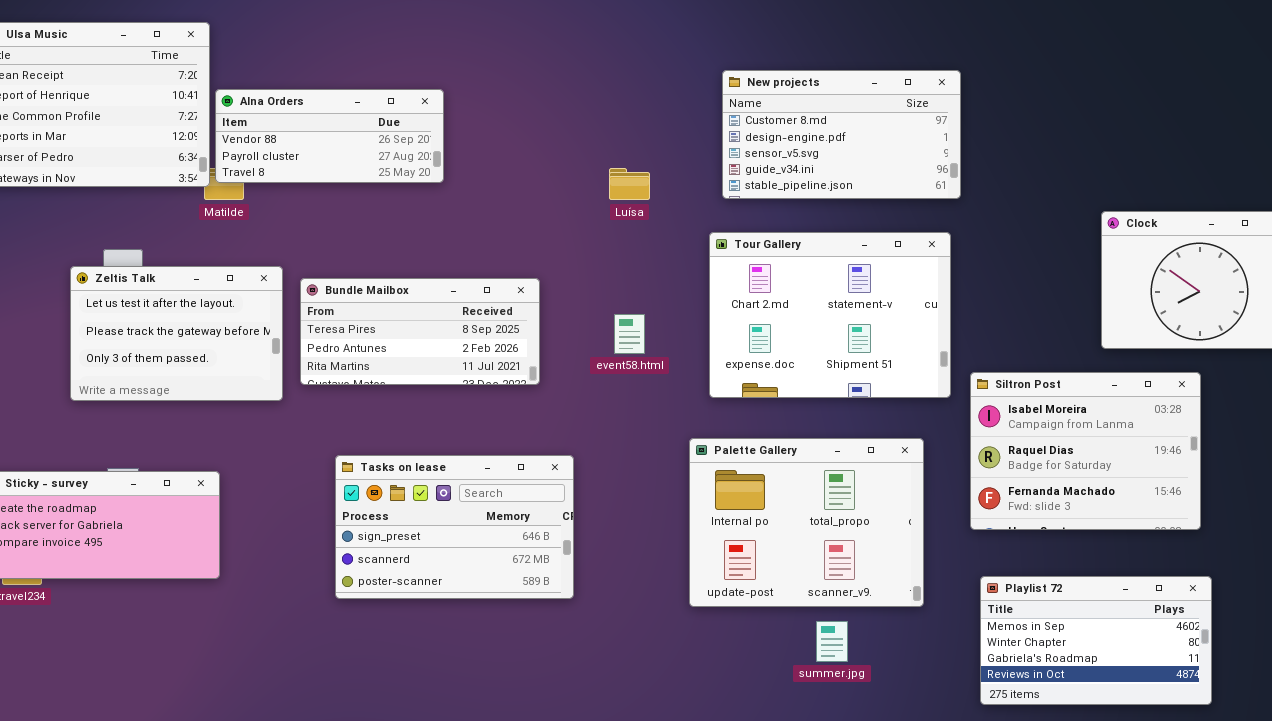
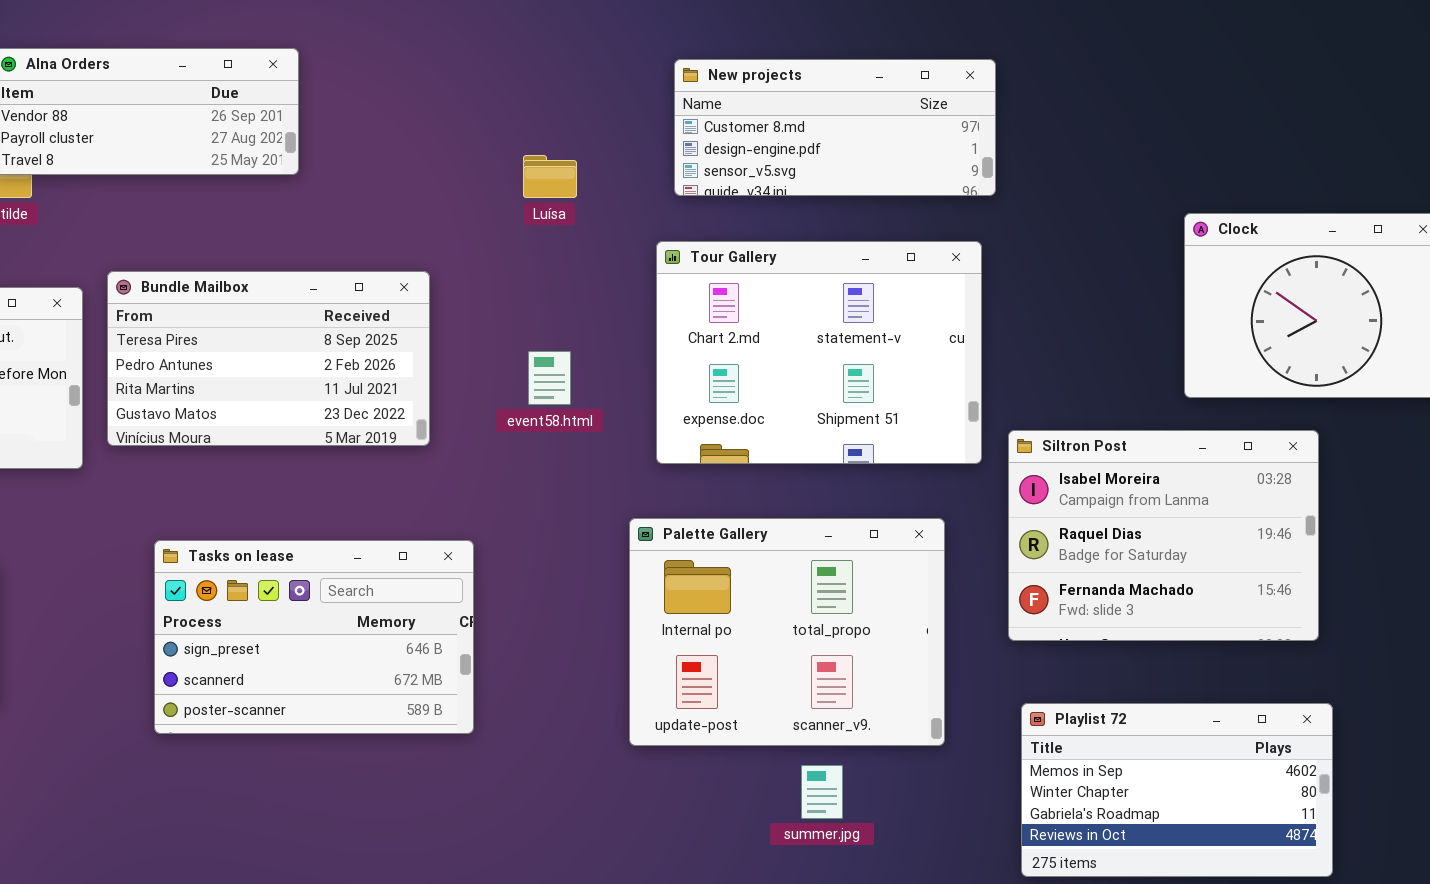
New projects: [722,70,961,199] -> [674,59,996,196], resized
Bundle Mailbox: [300,278,540,385] -> [107,271,430,446], resized

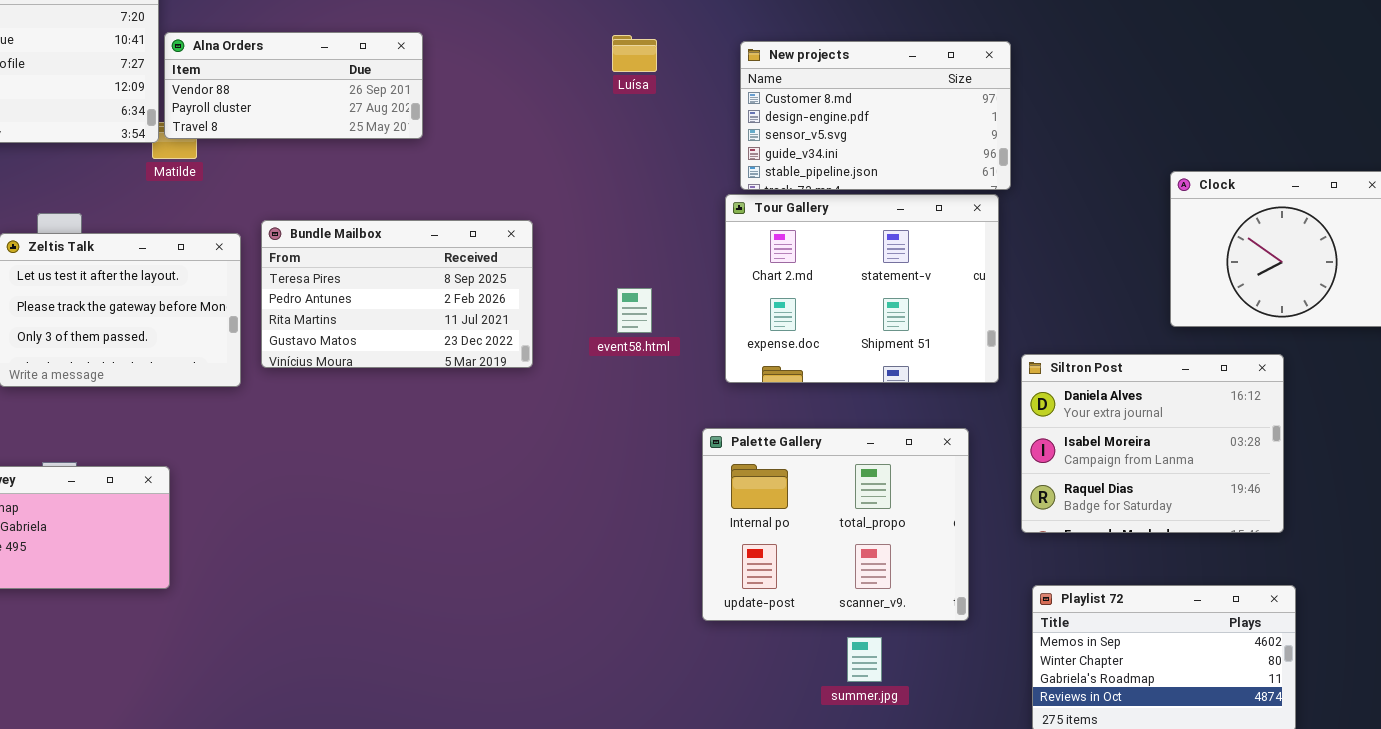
New projects: [674,59,996,196] -> [740,41,1011,190], resized
Luísa: [523,155,577,198] -> [612,35,657,72], moved
Siltron Post: [1008,430,1319,641] -> [1021,354,1284,533], scrolled up 1 row
Tasks on lease: [154,540,474,734] -> none, closed

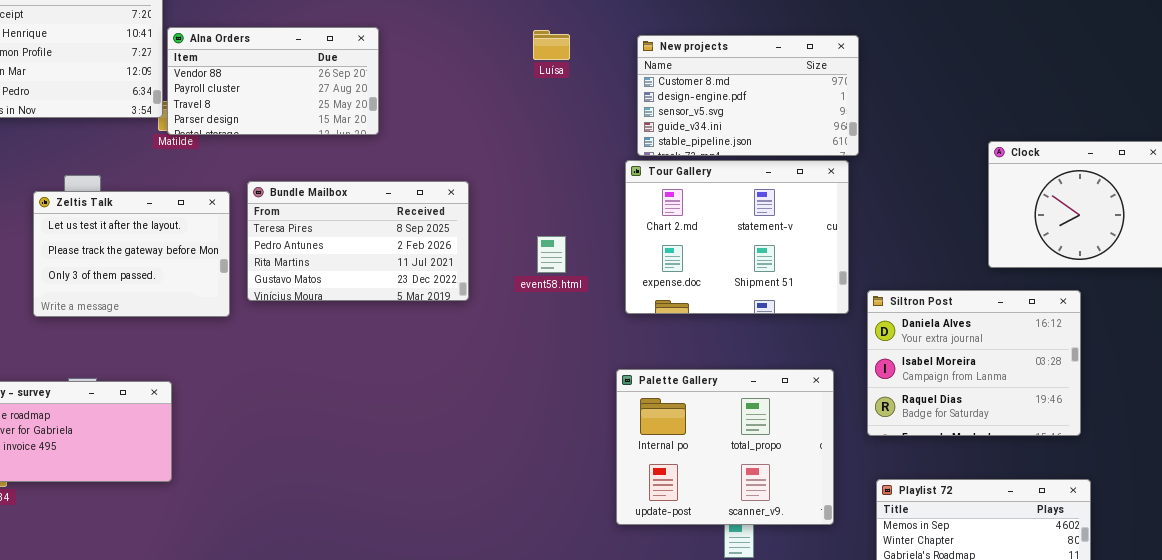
Alna Orders: [164,32,423,139] -> [167,27,379,135], resized
Palette Gallery: [702,428,969,621] -> [616,369,834,525], moved

